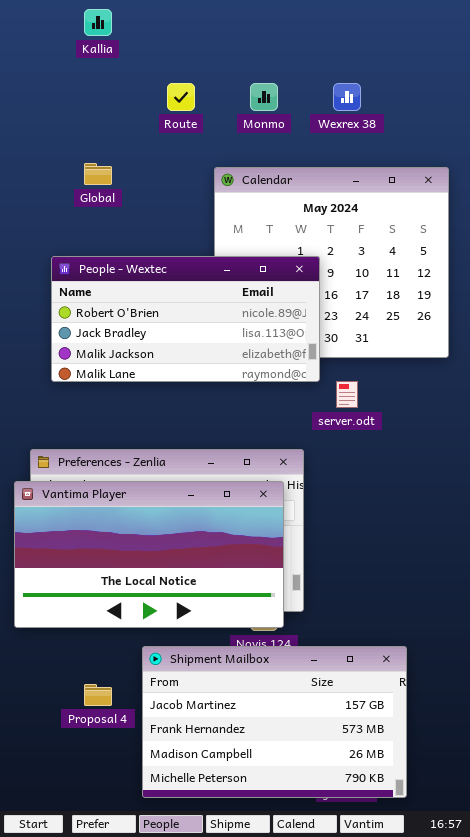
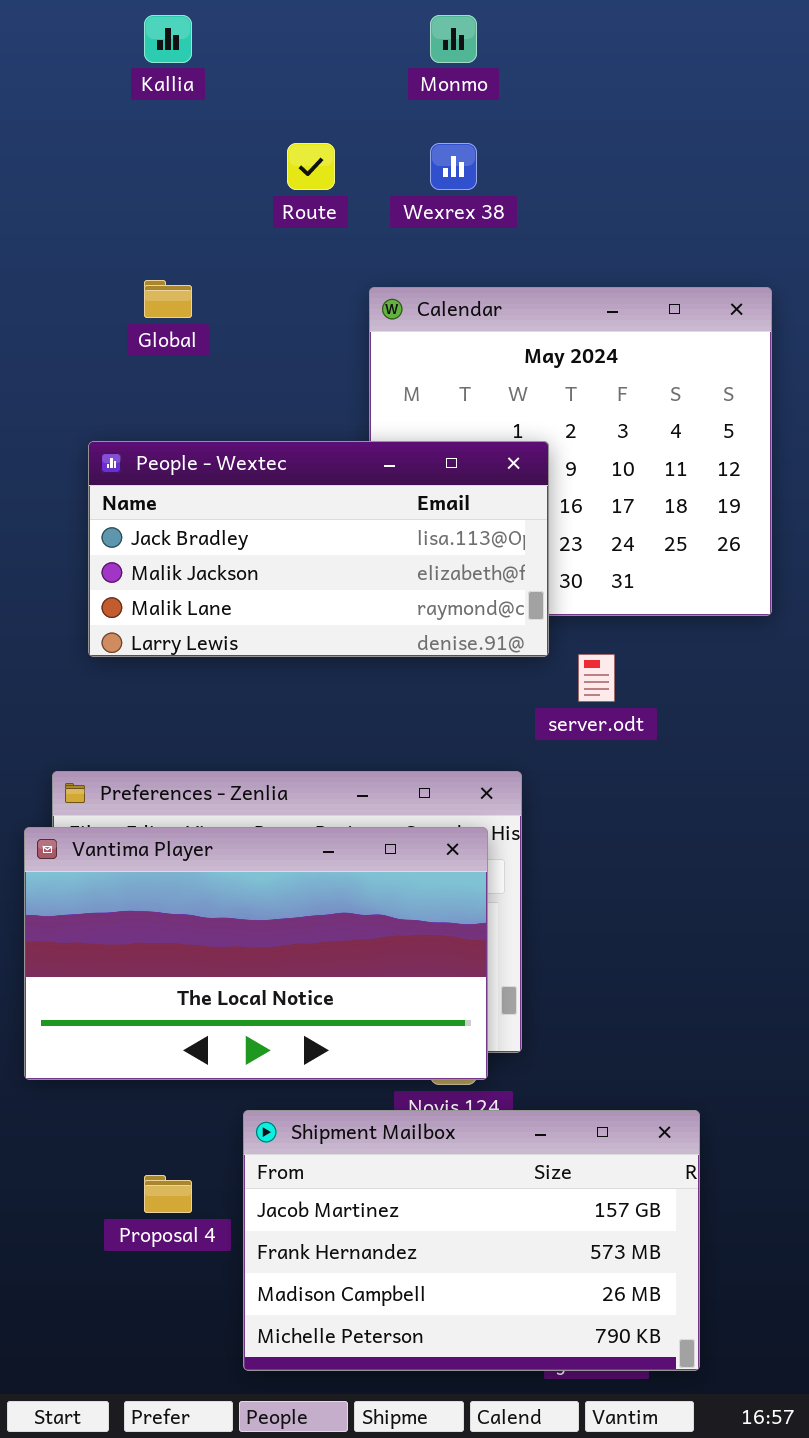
Monmo: [250,83,278,111] -> [430,15,477,63], moved
Wexrex 38: [333,83,361,111] -> [430,143,477,190], moved
People - Wextec: [51,256,320,382] -> [88,441,549,657], scrolled down 1 row

